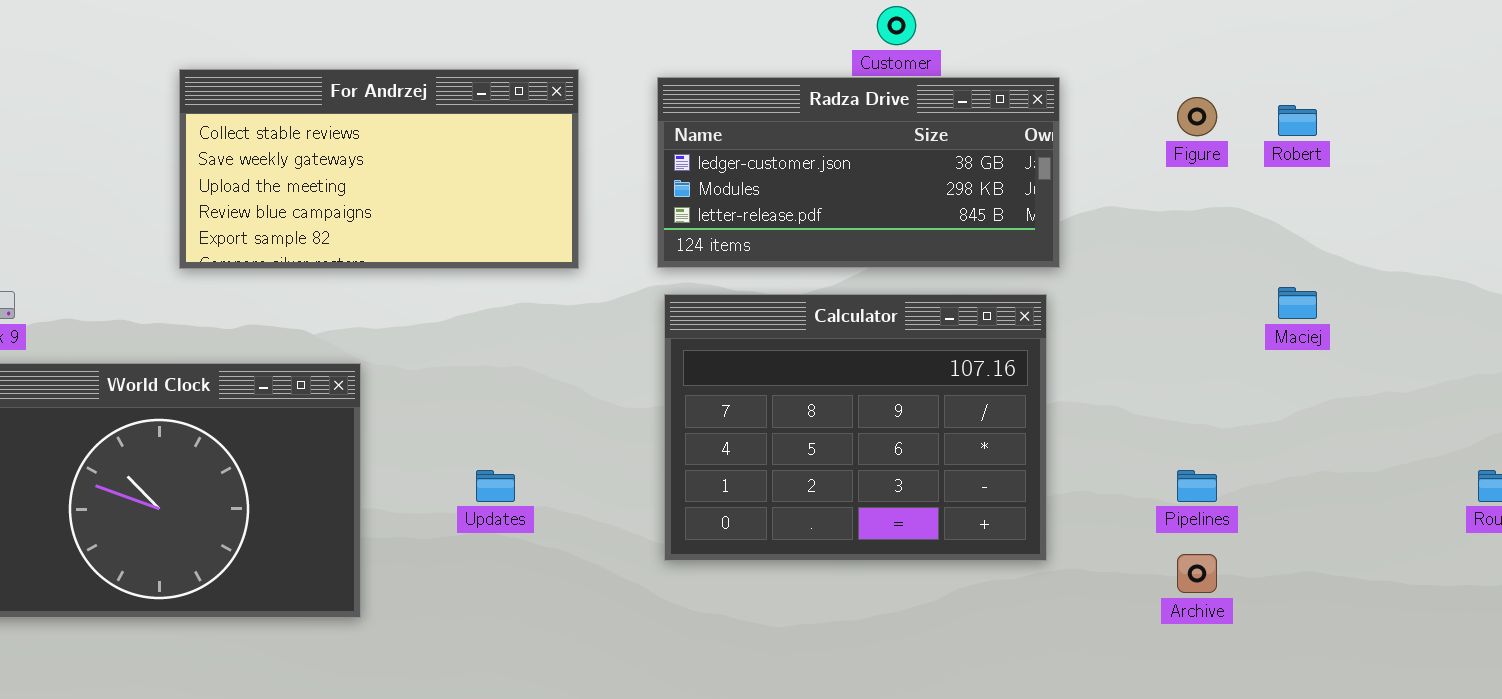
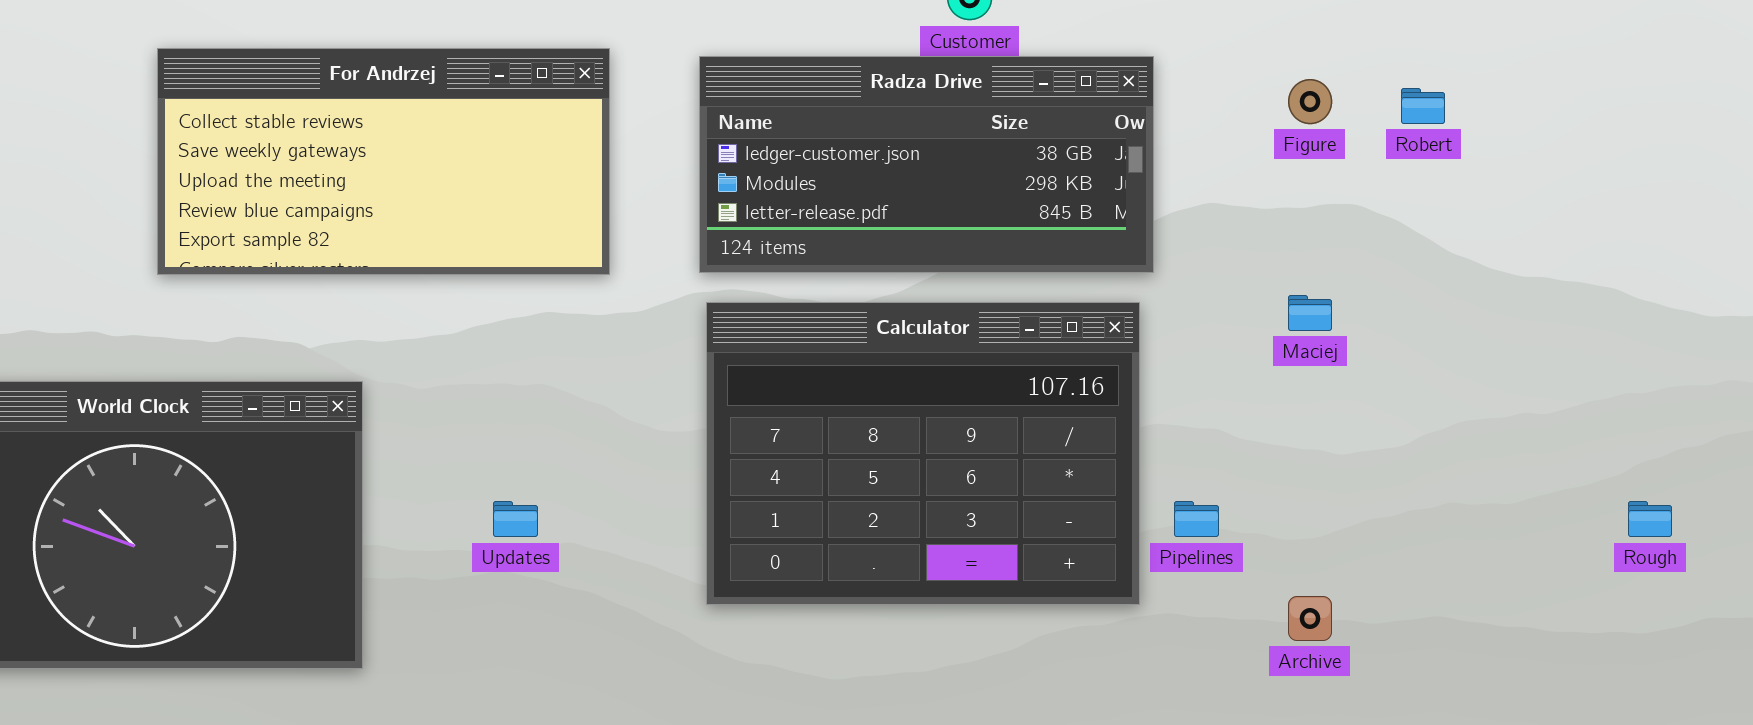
Maciej: [1278,287,1317,319] -> [1288,295,1332,331], moved
Pipelines: [1177,470,1217,502] -> [1174,501,1219,537], moved

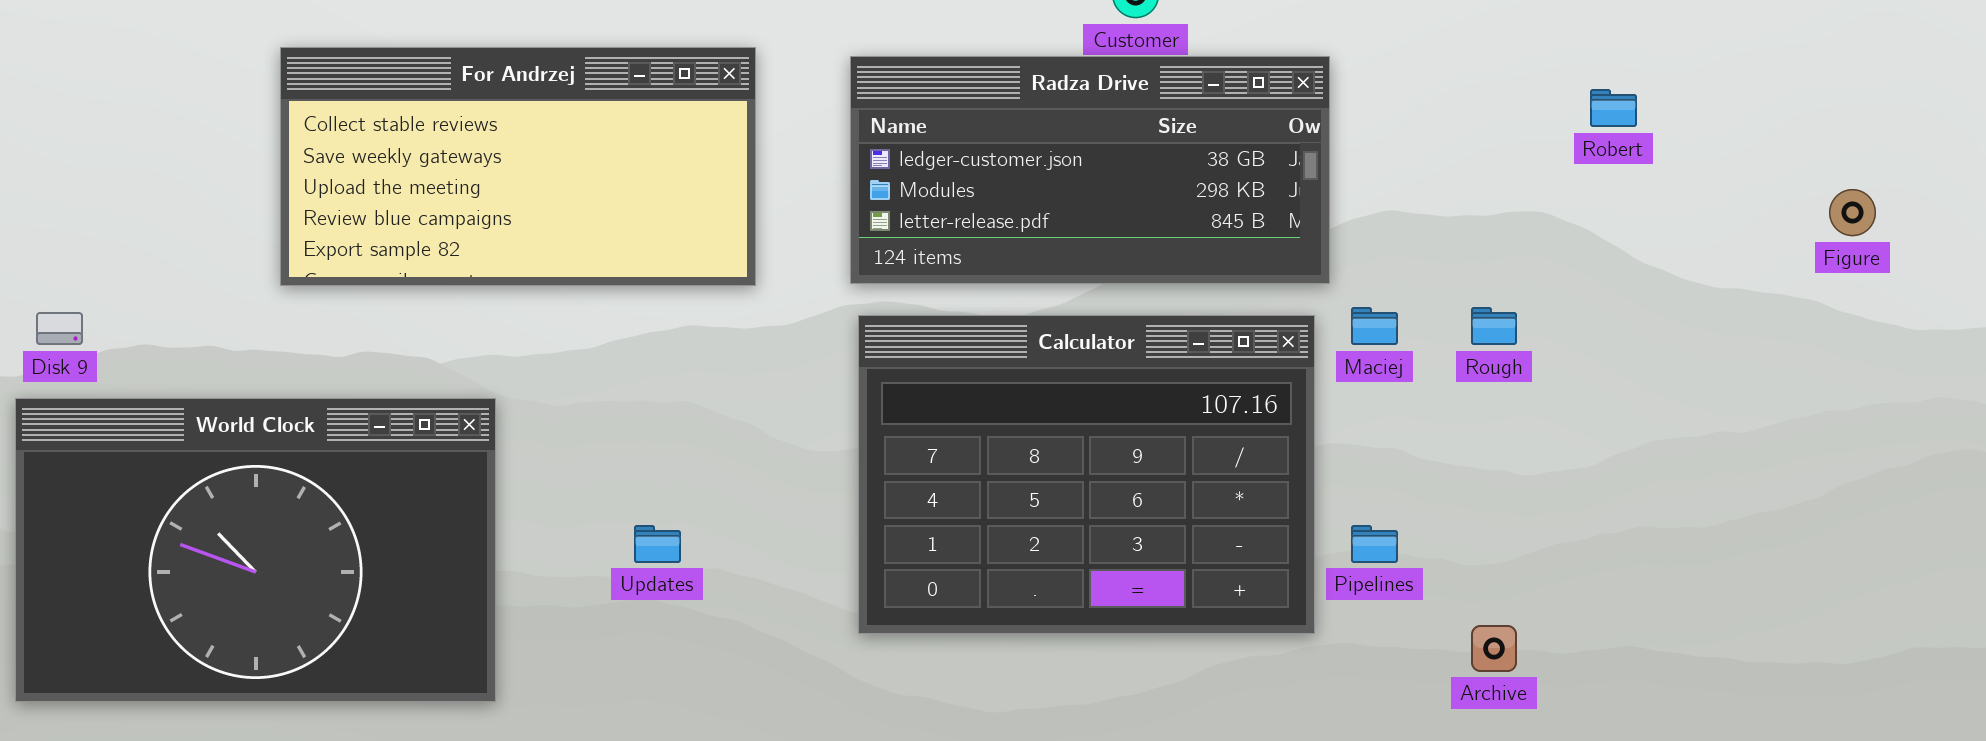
Figure: [1288,79,1332,124] -> [1829,189,1876,236], moved
Maciej: [1288,295,1332,331] -> [1351,307,1398,345], moved
Rough: [1628,501,1672,537] -> [1471,307,1517,345], moved

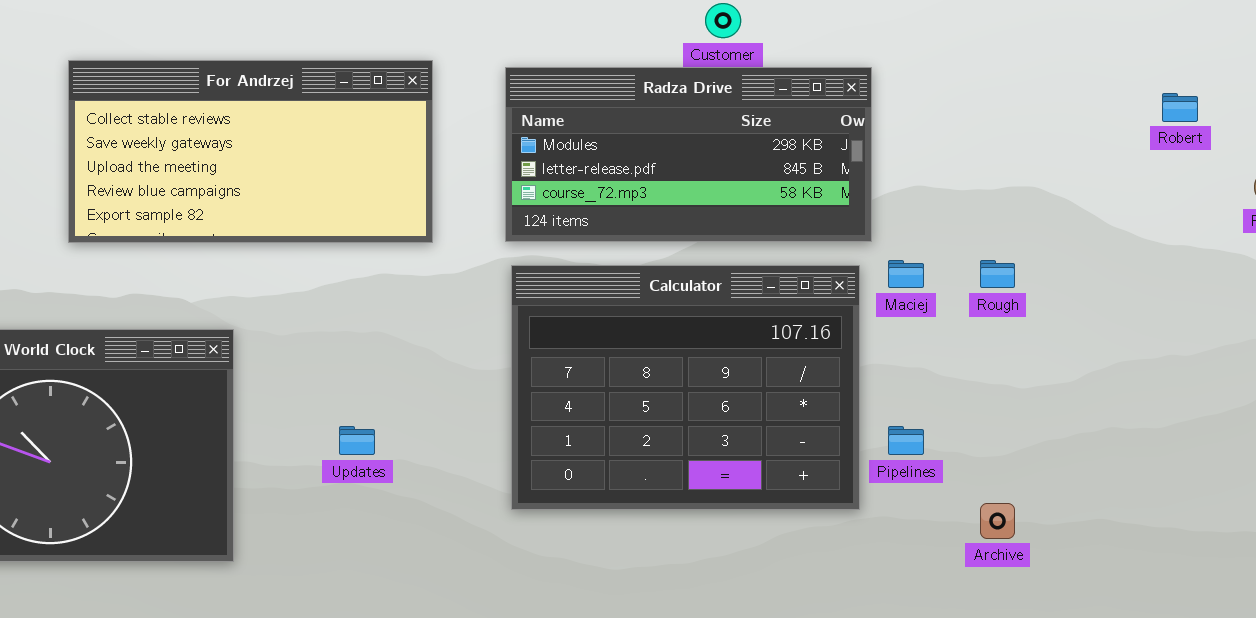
Radza Drive: [850,56,1330,284] -> [505,67,872,242], scrolled down 1 row
Robert: [1590,89,1637,127] -> [1162,93,1198,122], moved

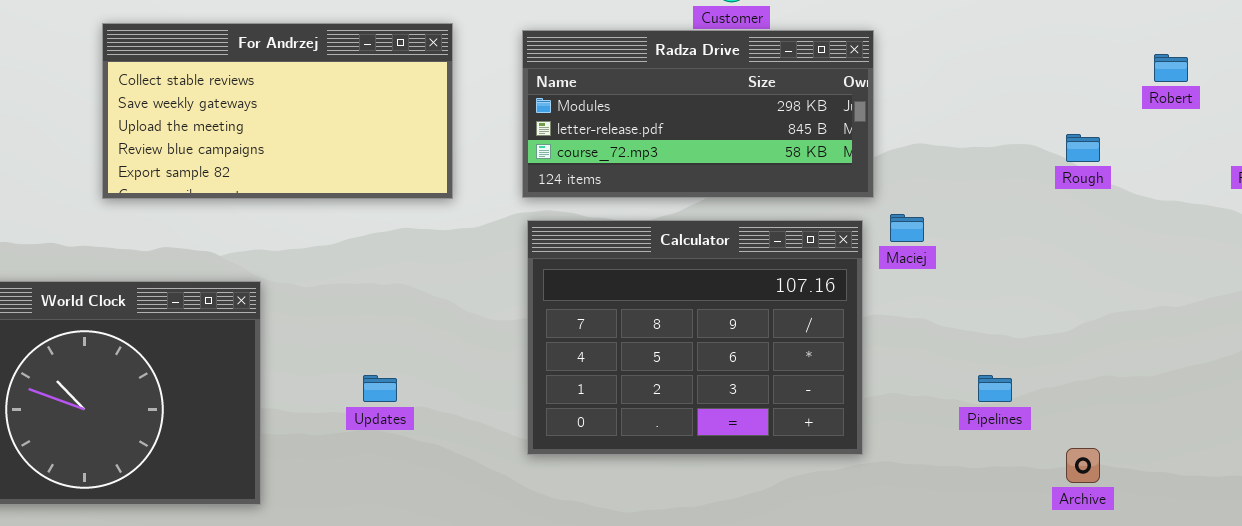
Rough: [980,260,1015,288] -> [1066,134,1100,162], moved
Pipelines: [888,426,924,455] -> [978,375,1012,402], moved
Archive: [980,503,1015,539] -> [1066,448,1100,483], moved

